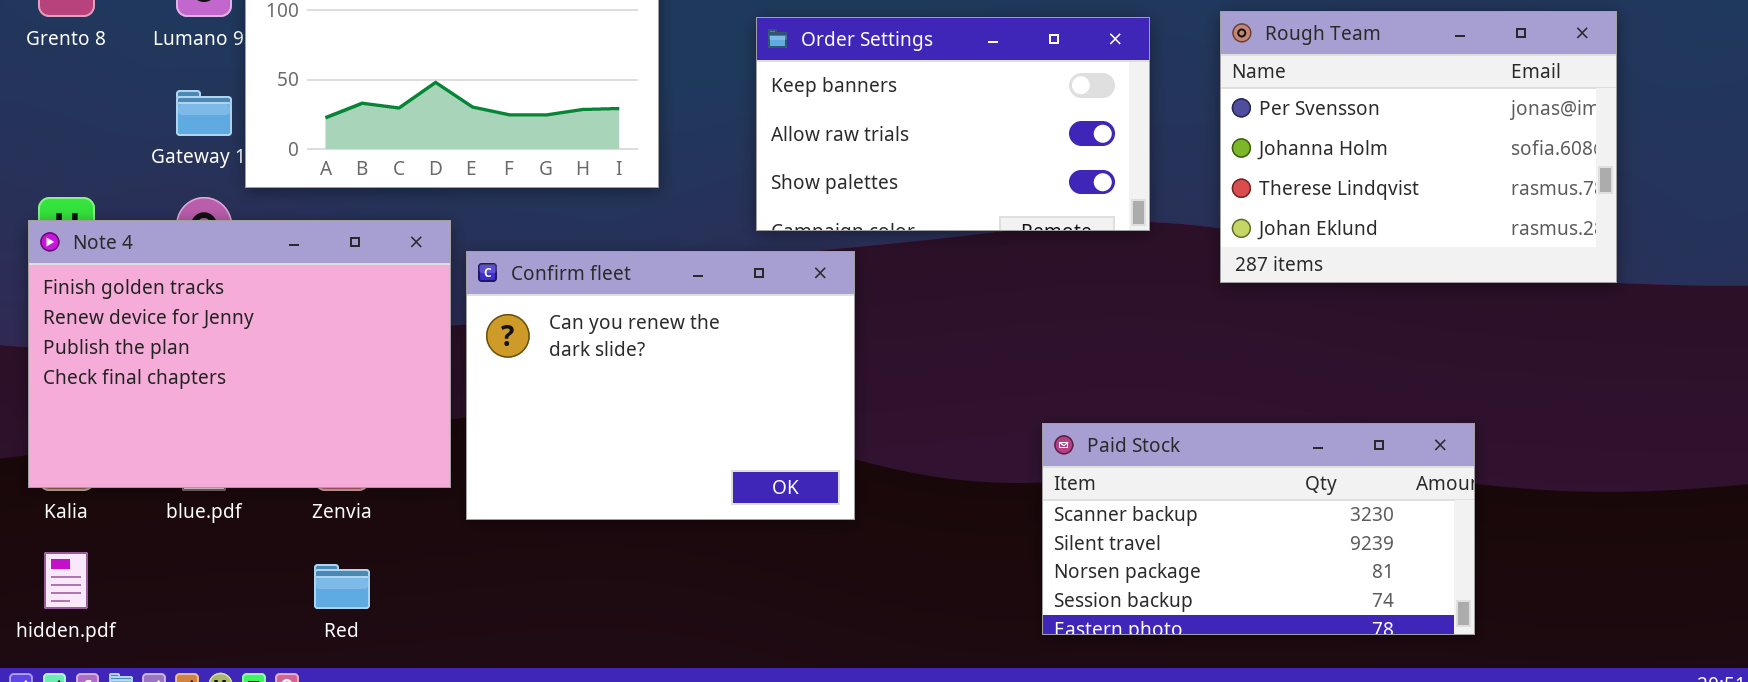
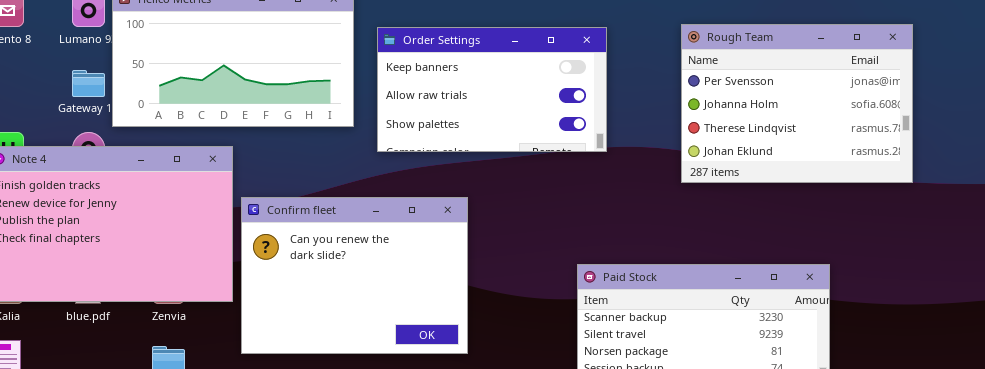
Order Settings: [756,17,1150,231] -> [377,27,607,152], moved
Confirm fleet: [466,251,855,520] -> [241,197,468,354], moved

